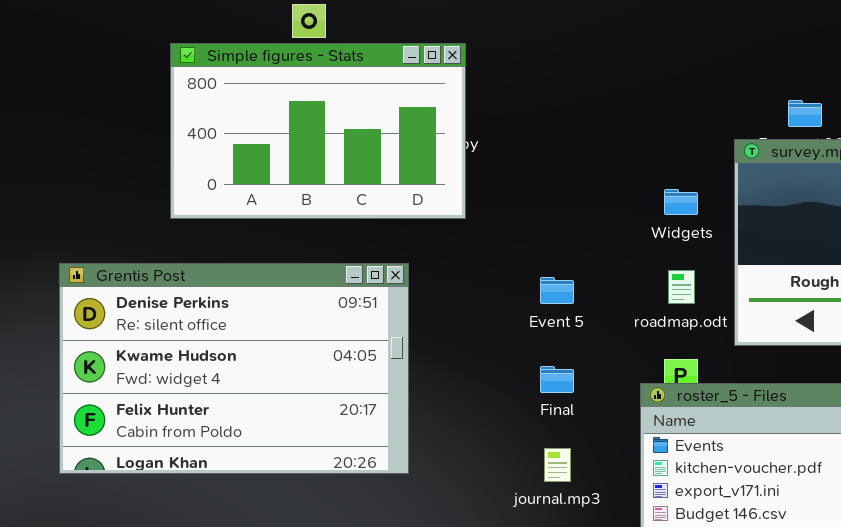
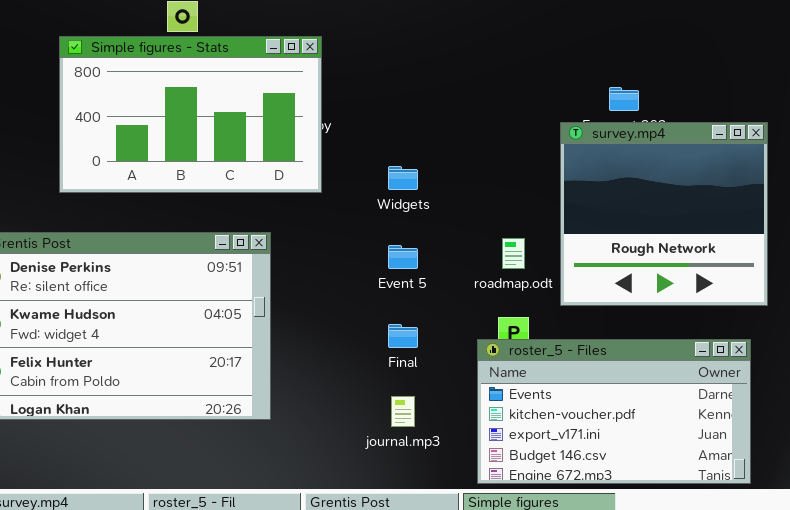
Widgets: [664,189,698,215] -> [388,166,418,190], moved

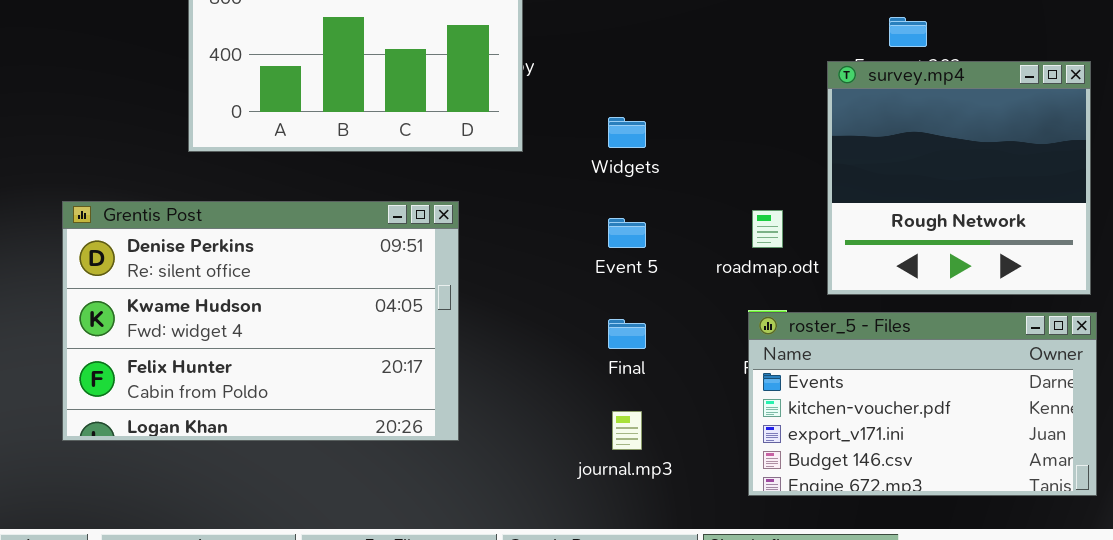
roster_5 - Files: [477,339,751,484] -> [748,312,1097,496], moved

